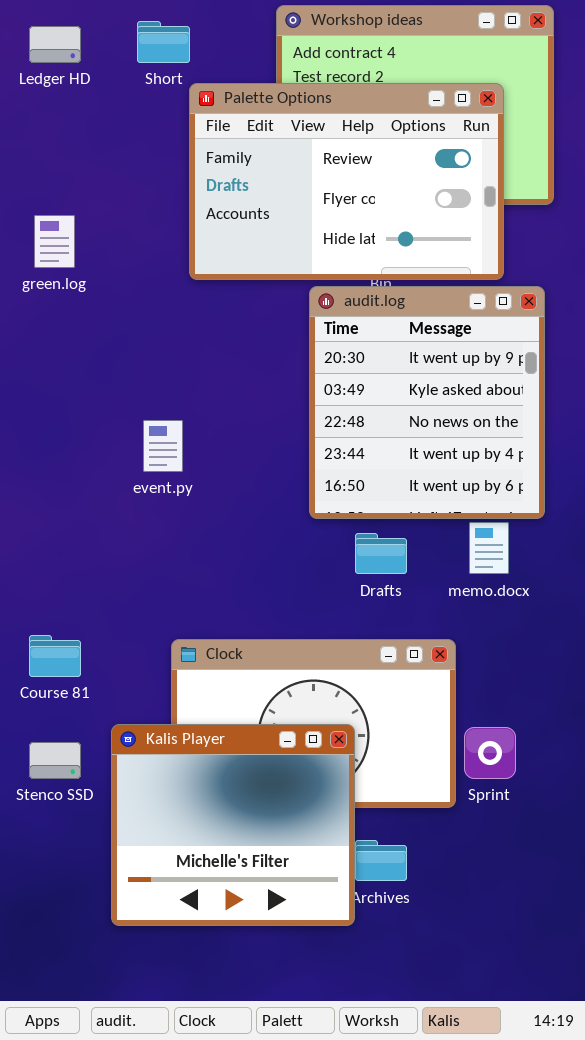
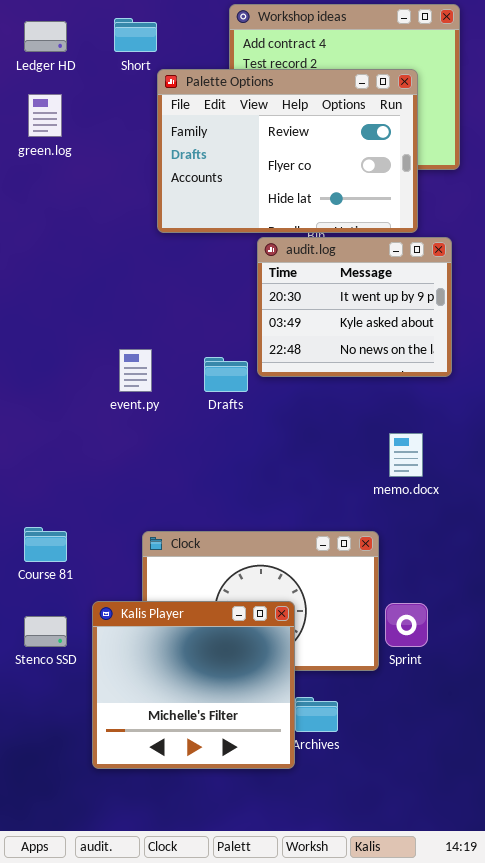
green.log: [34,215,75,268] -> [28,94,62,137], moved
audit.log: [309,286,545,519] -> [257,237,452,377], resized
Drafts: [355,533,407,574] -> [204,357,248,392], moved

